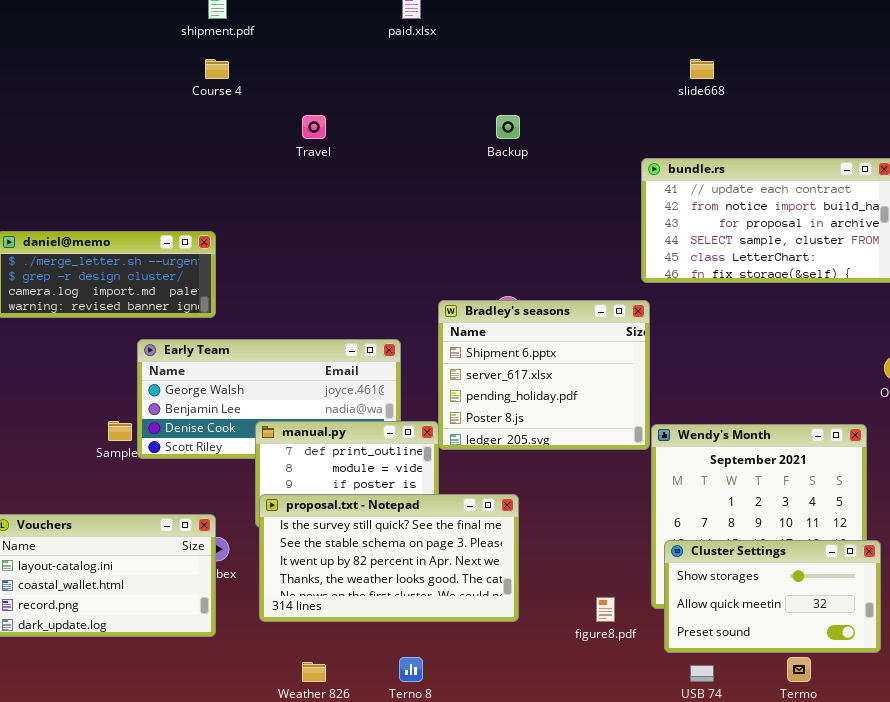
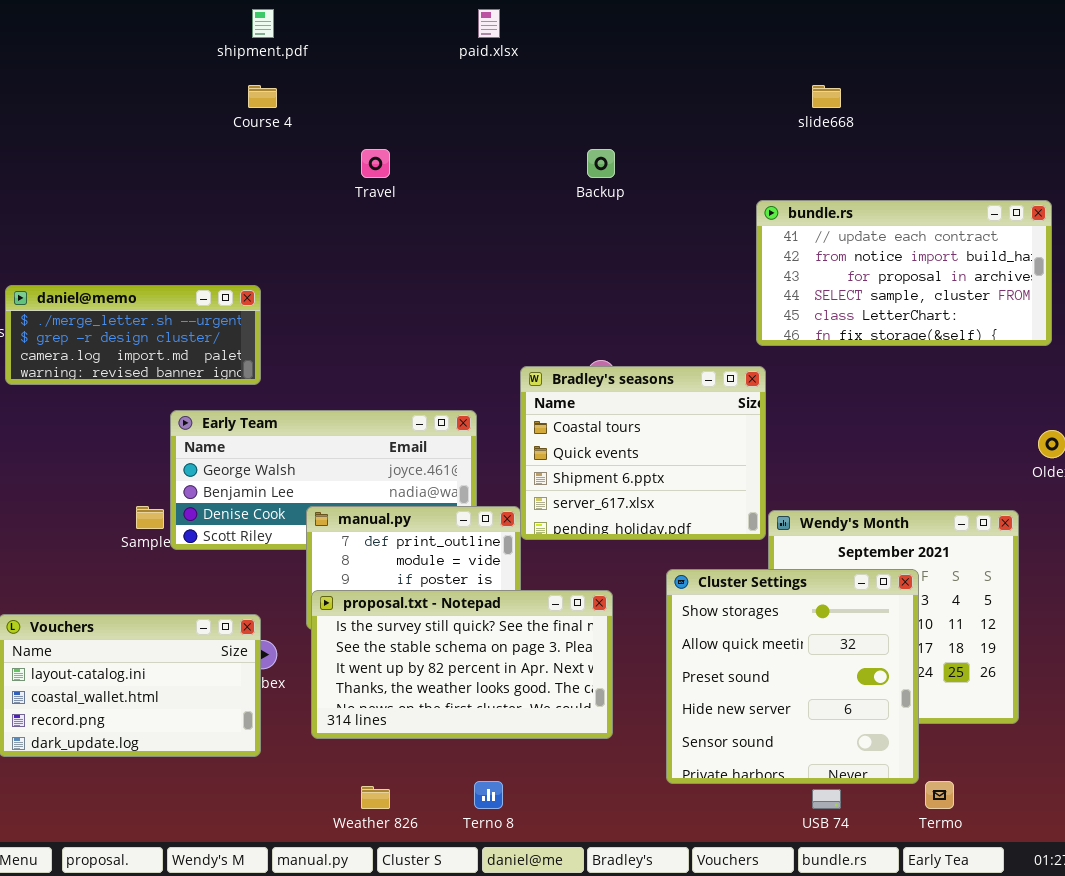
Bradley's seasons: [438,300,650,450] -> [520,366,766,540], scrolled up 2 rows
Cluster Settings: [664,540,881,653] -> [666,569,919,784], moved, resized

